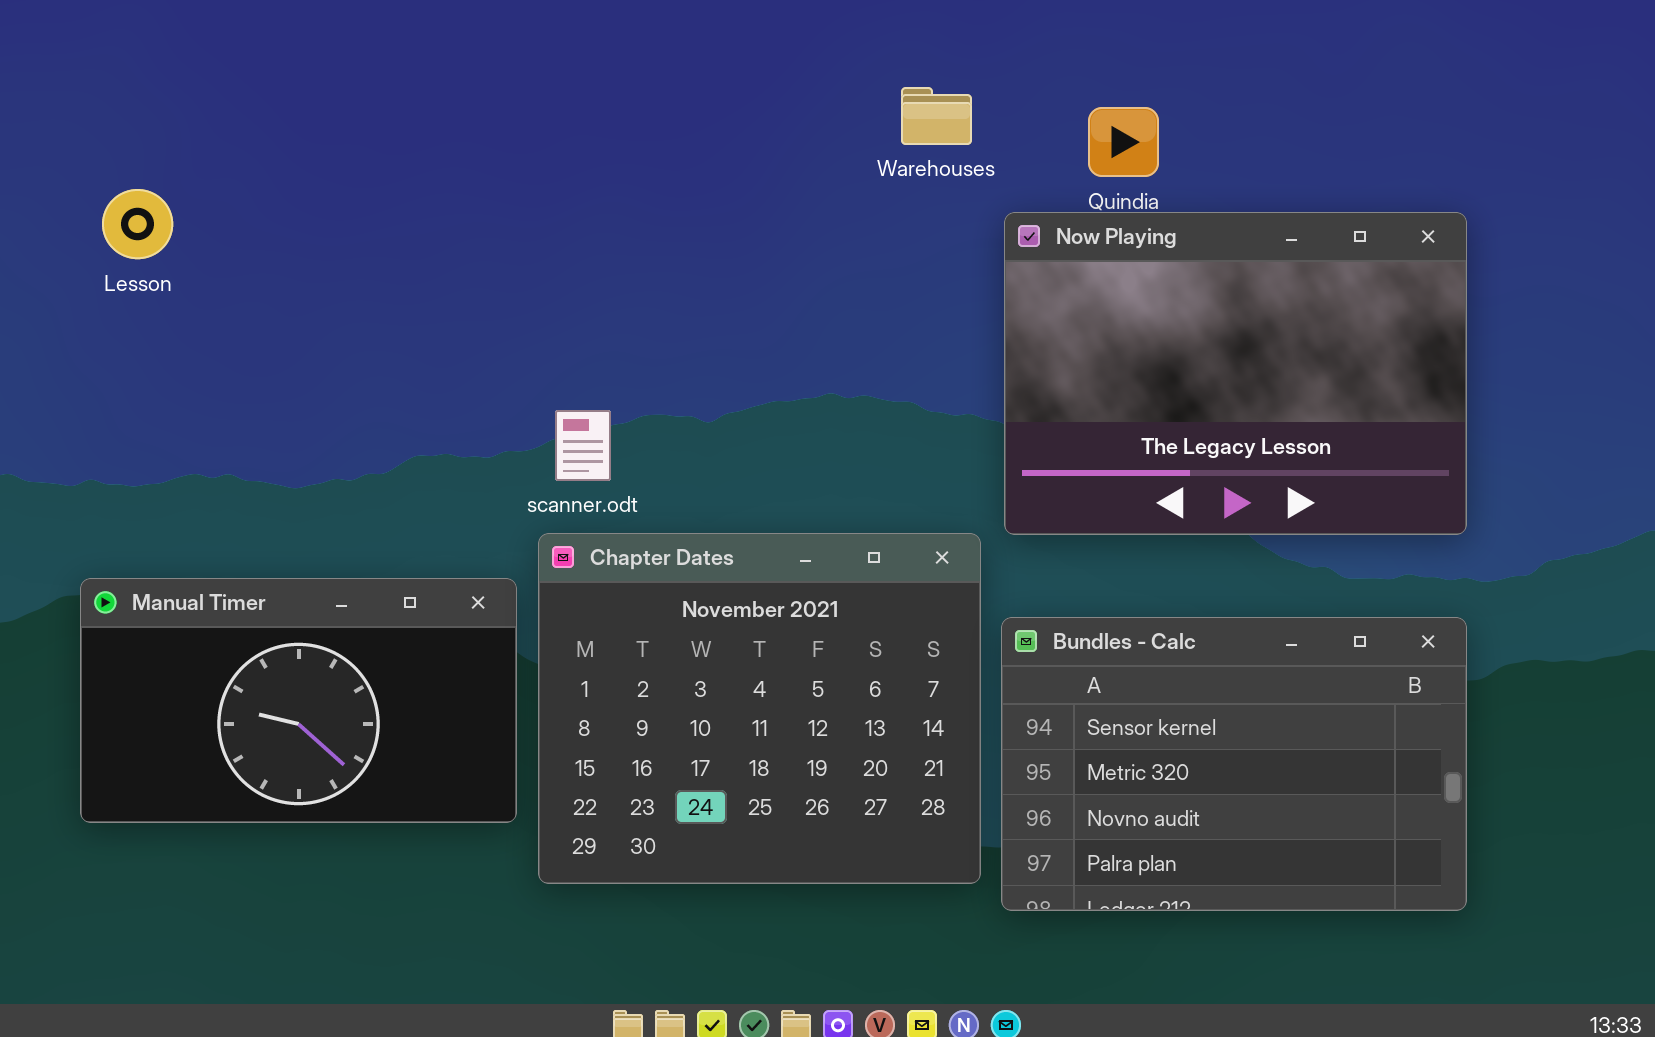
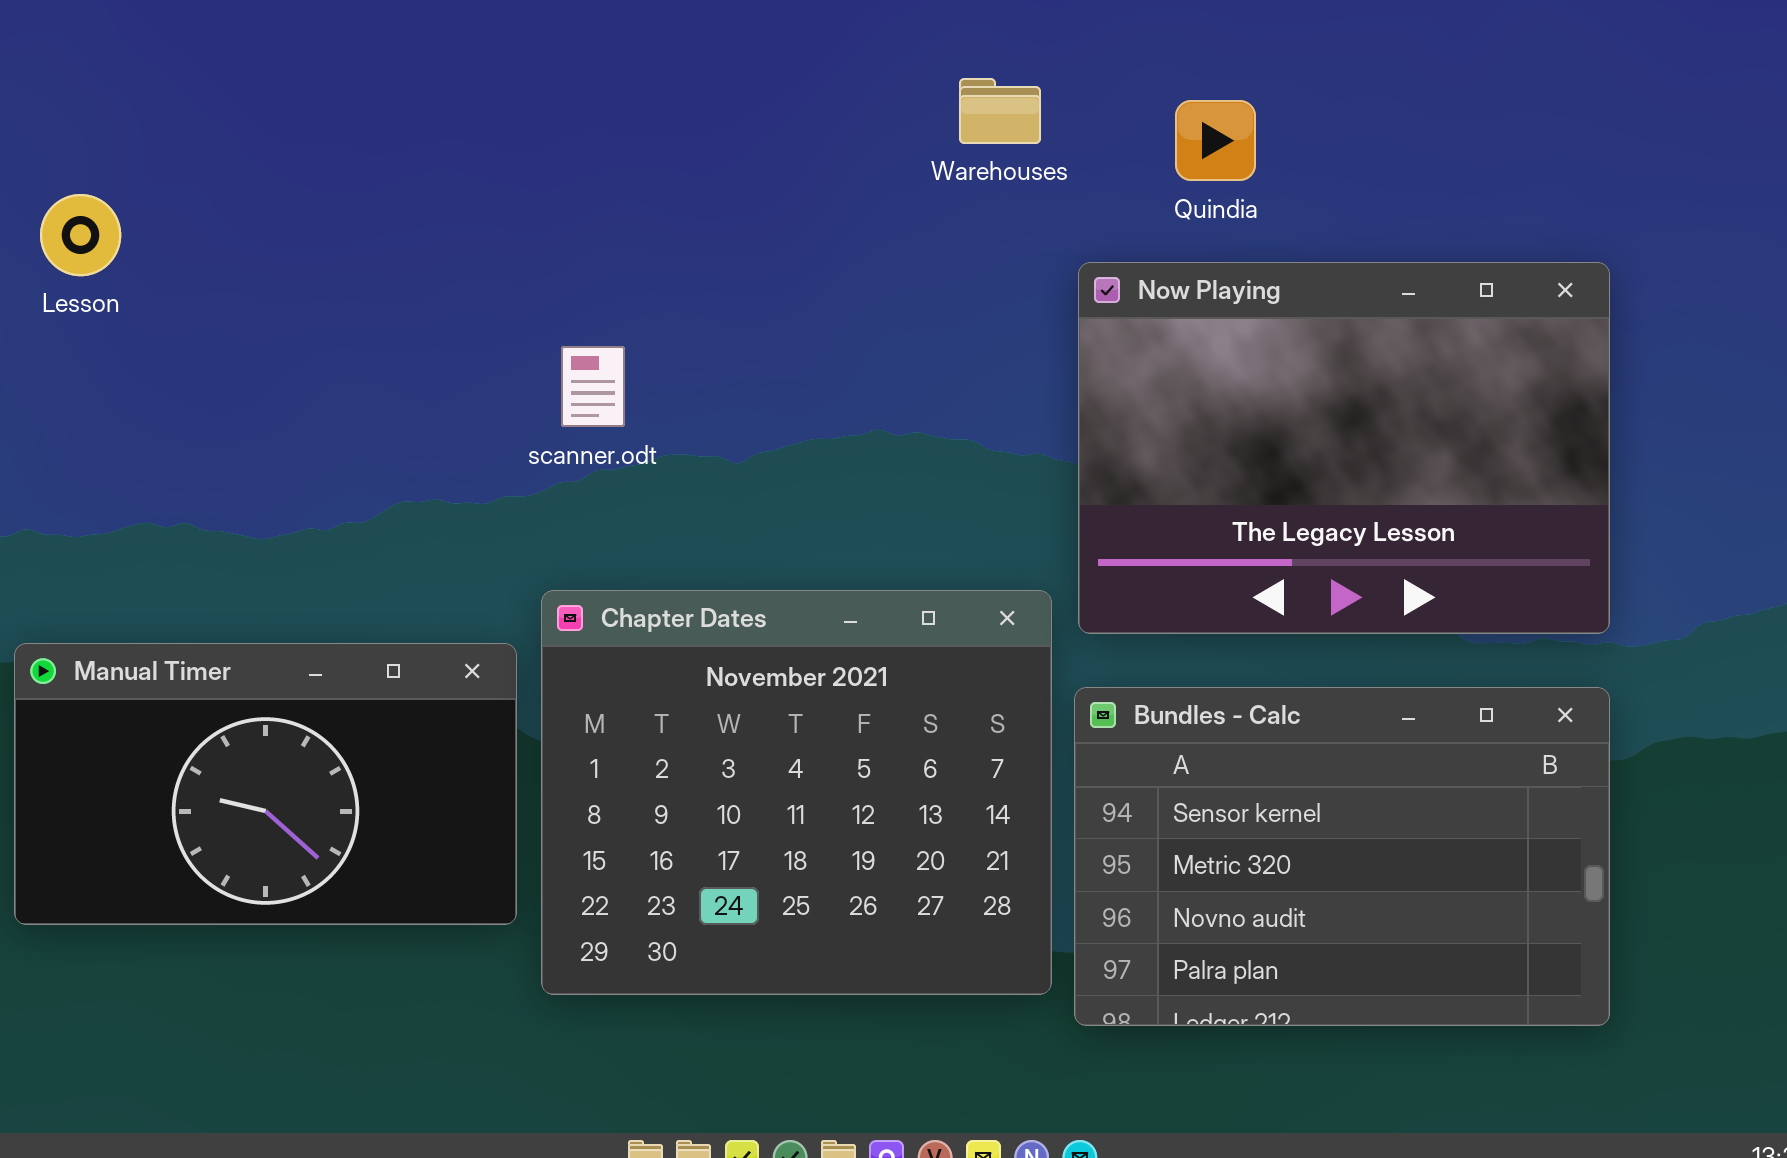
Now Playing: [1004,212,1467,535] -> [1078,262,1610,634], moved
scanner.odt: [555,410,611,481] -> [561,346,625,427], moved

